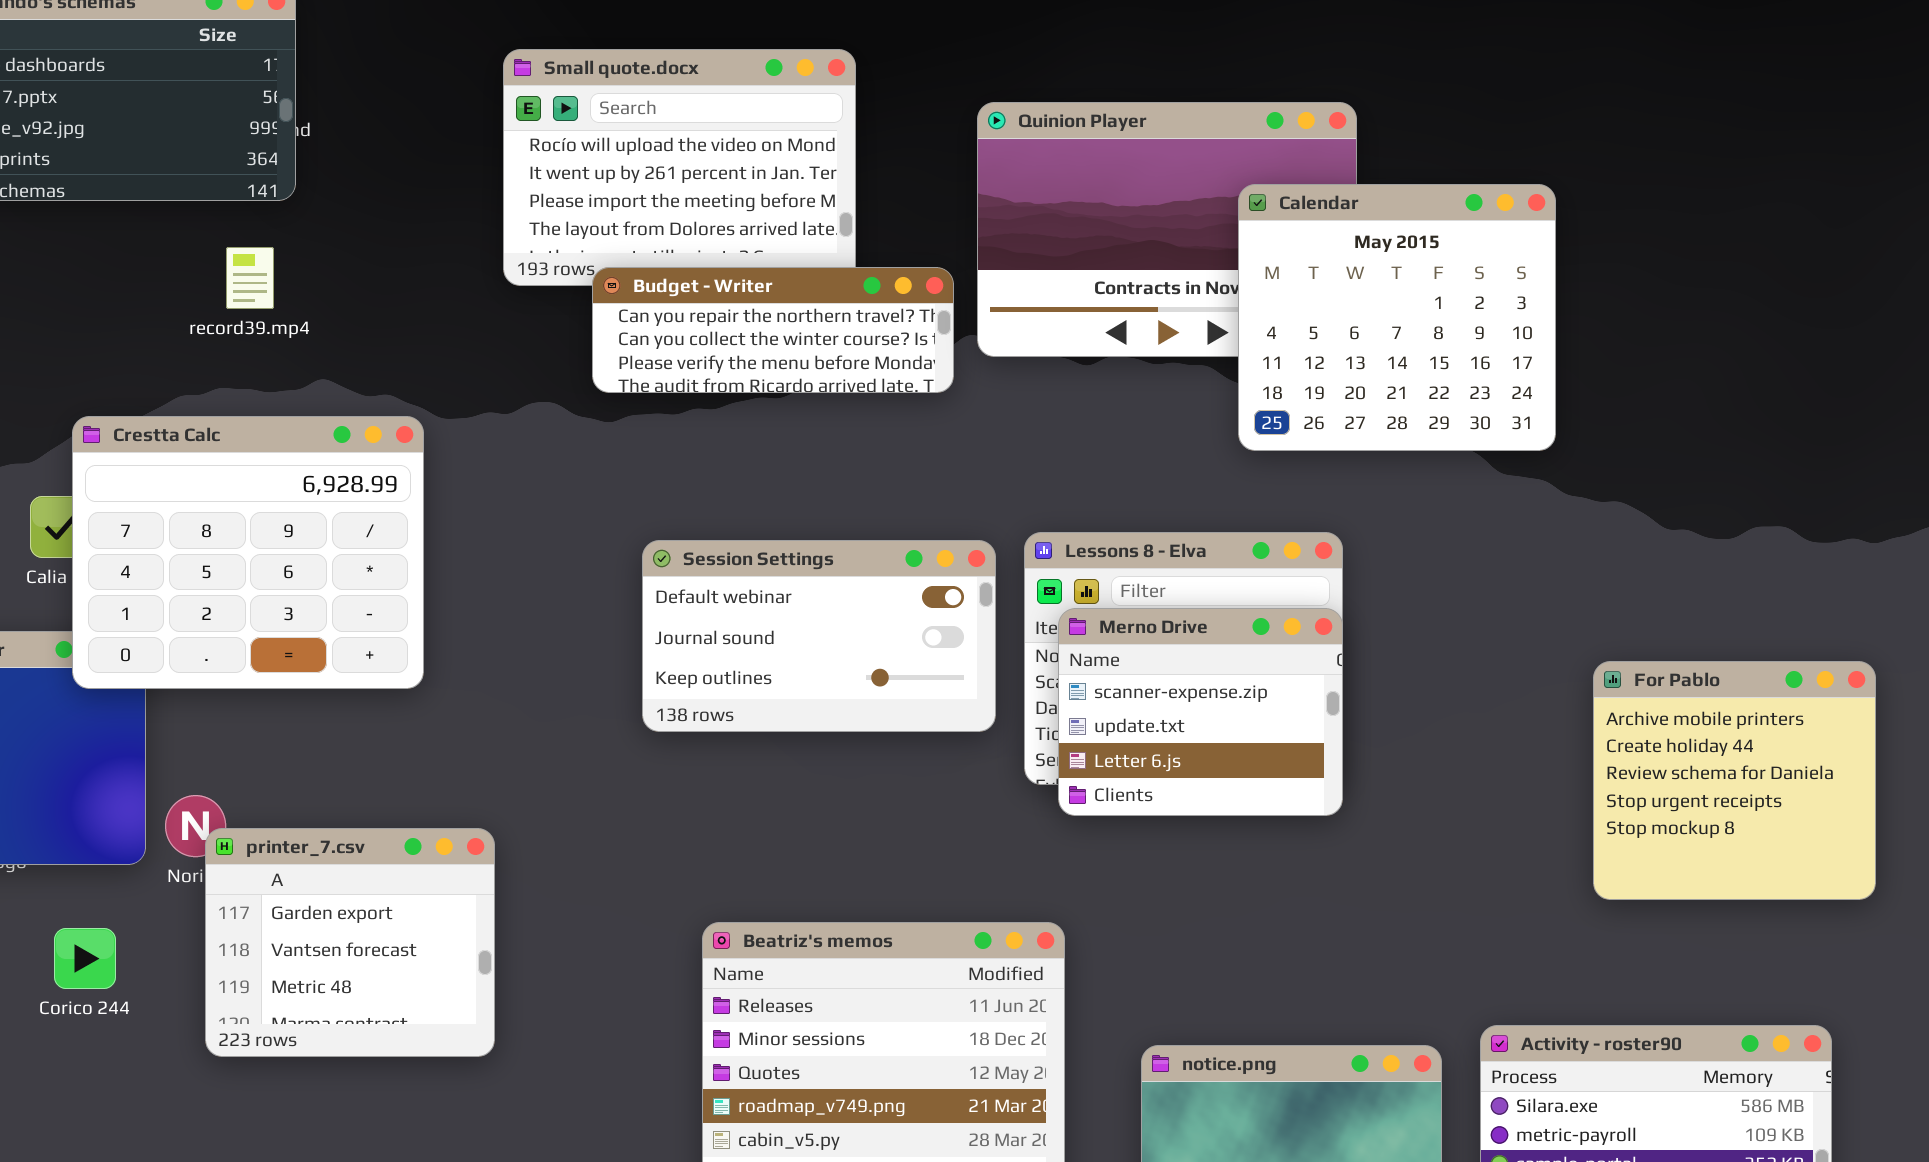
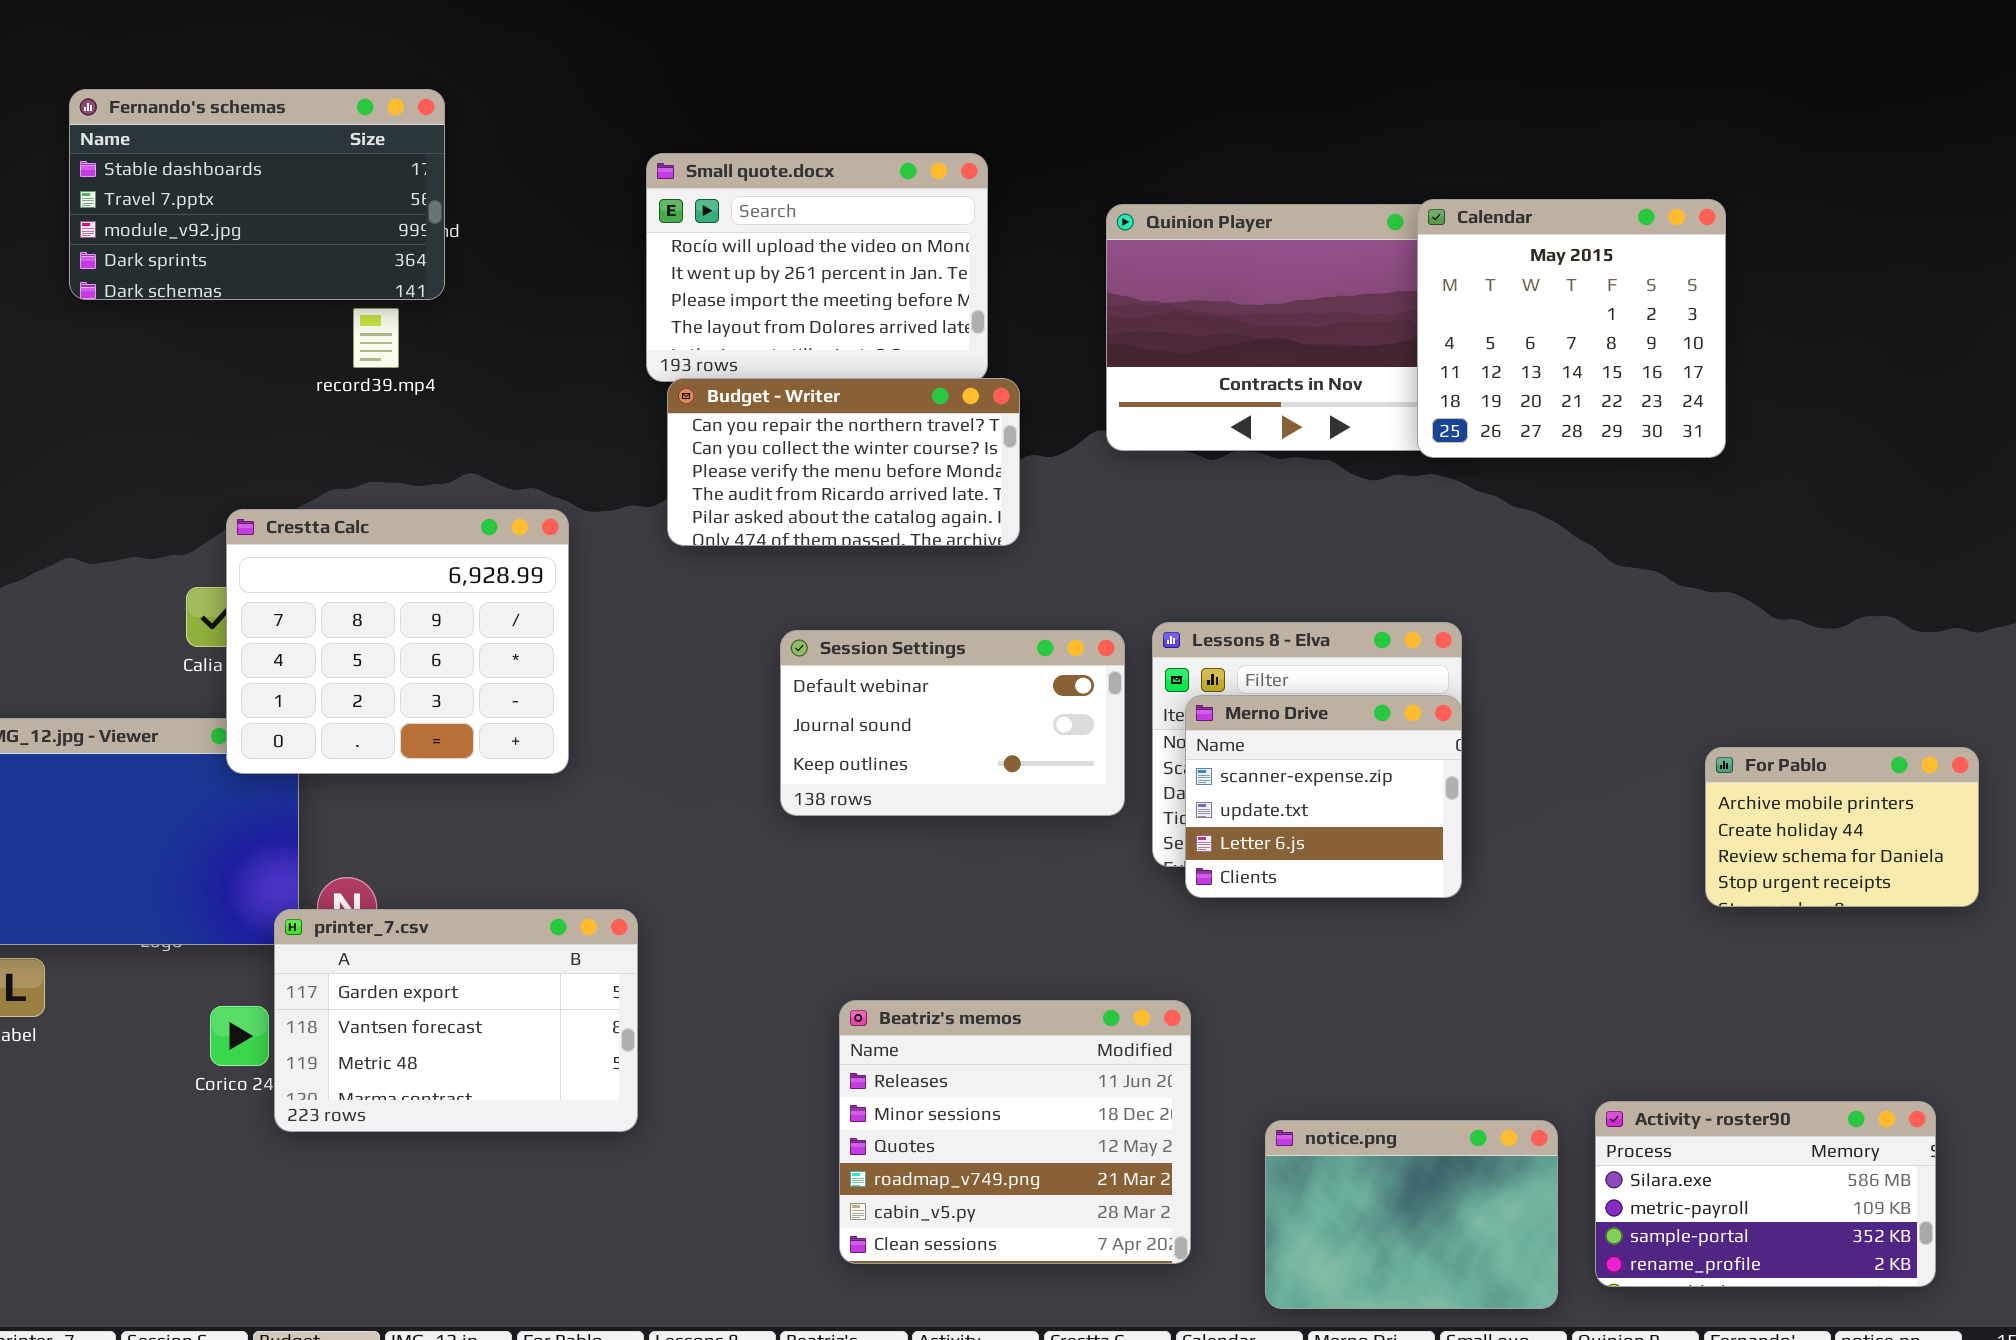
Calendar: [1238,184,1556,451] -> [1417,199,1726,458], moved
record39.mp4: [226,247,274,309] -> [353,308,399,368], moved
Budget - Writer: [592,267,954,393] -> [667,378,1020,546], moved, resized
For Pablo: [1593,661,1876,900] -> [1705,747,1979,907], resized
printer_7.csv: [205,828,495,1057] -> [274,909,638,1132], resized

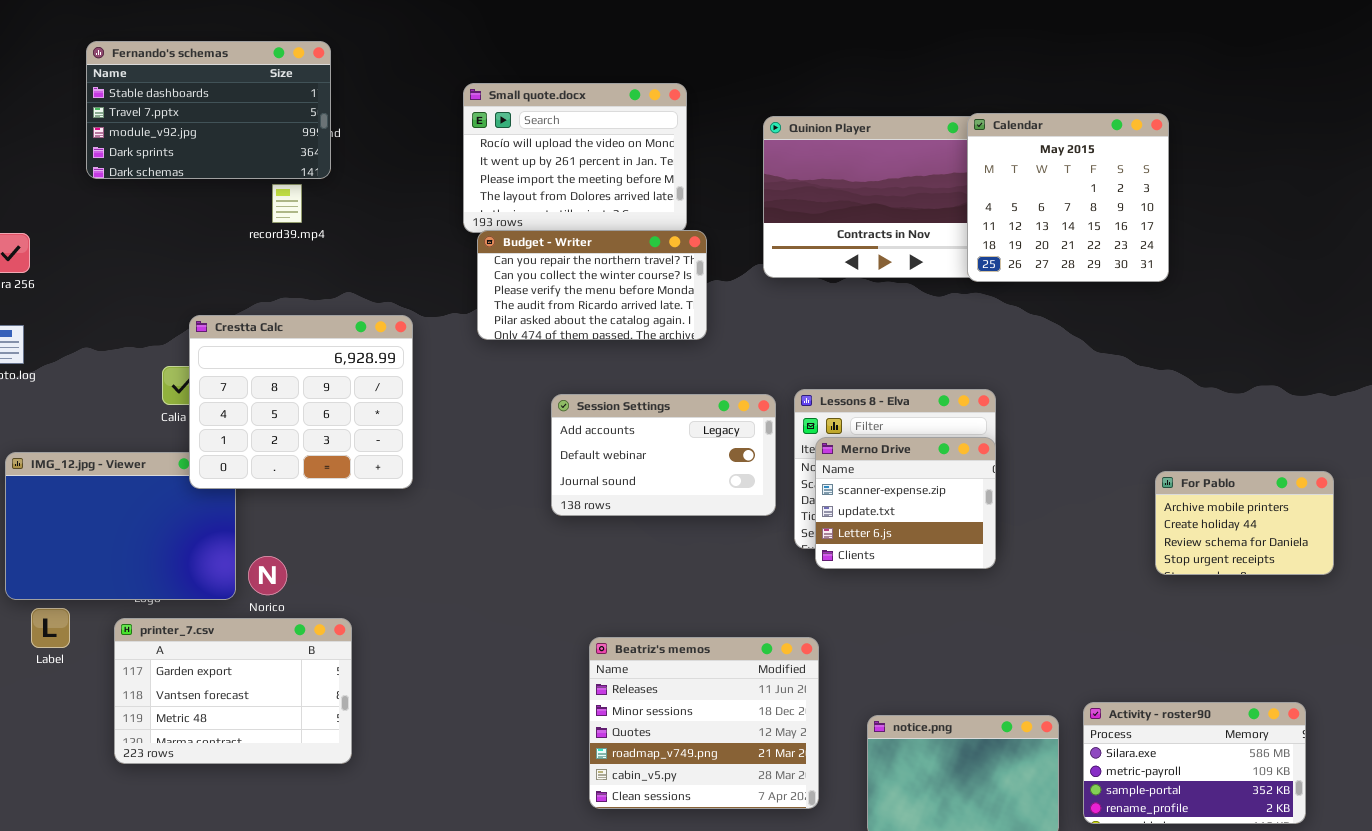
Session Settings: [780,630,1125,816] -> [551,394,776,516], scrolled up 1 row
printer_7.csv: [274,909,638,1132] -> [114,618,352,764], moved

